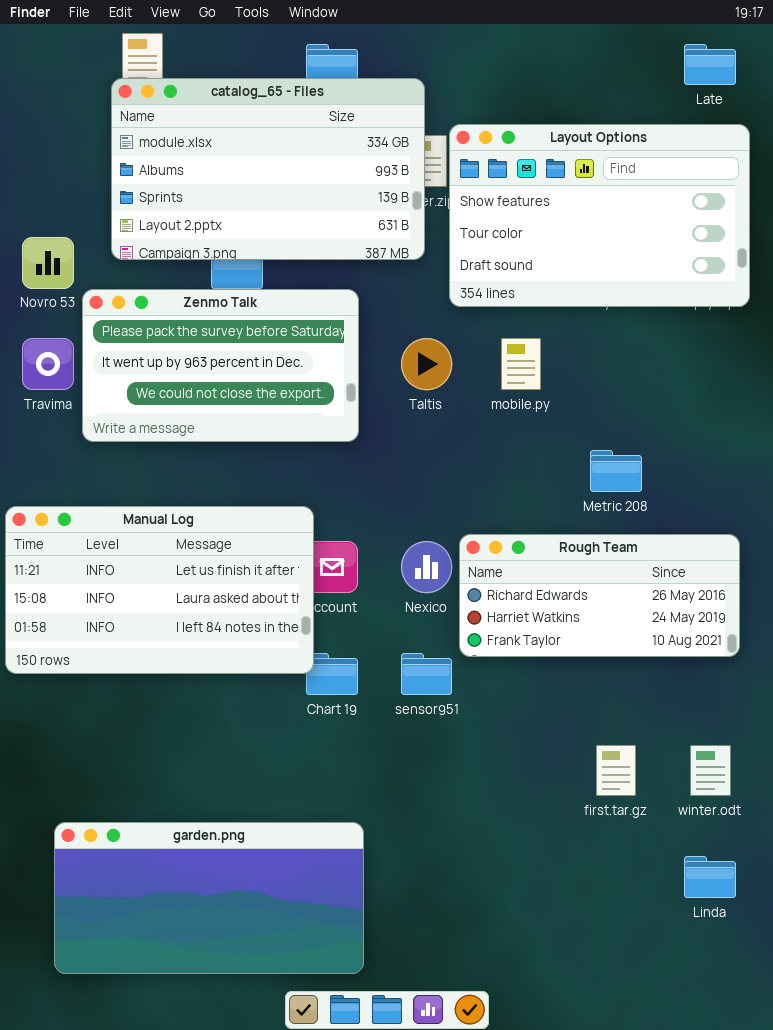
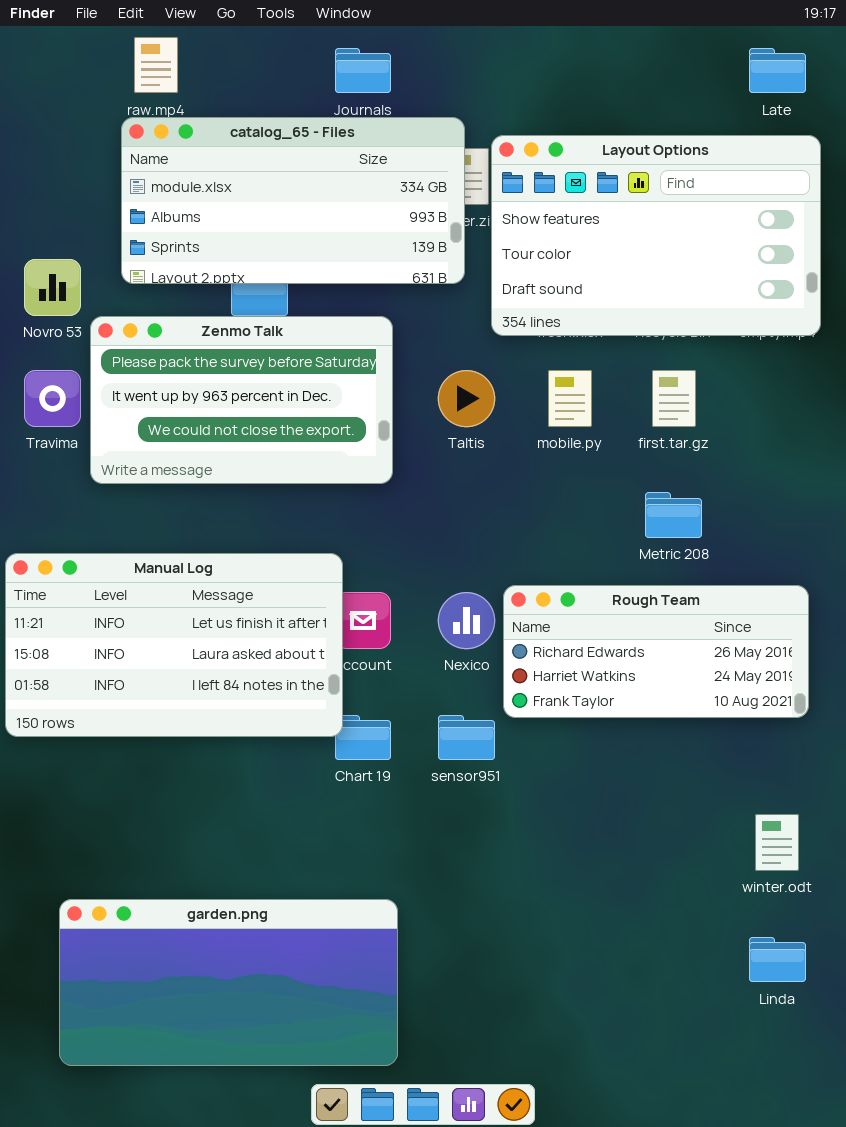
catalog_65 - Files: [111,78,425,260] -> [121,117,465,284], resized
first.tar.gz: [596,745,636,796] -> [652,370,696,427], moved

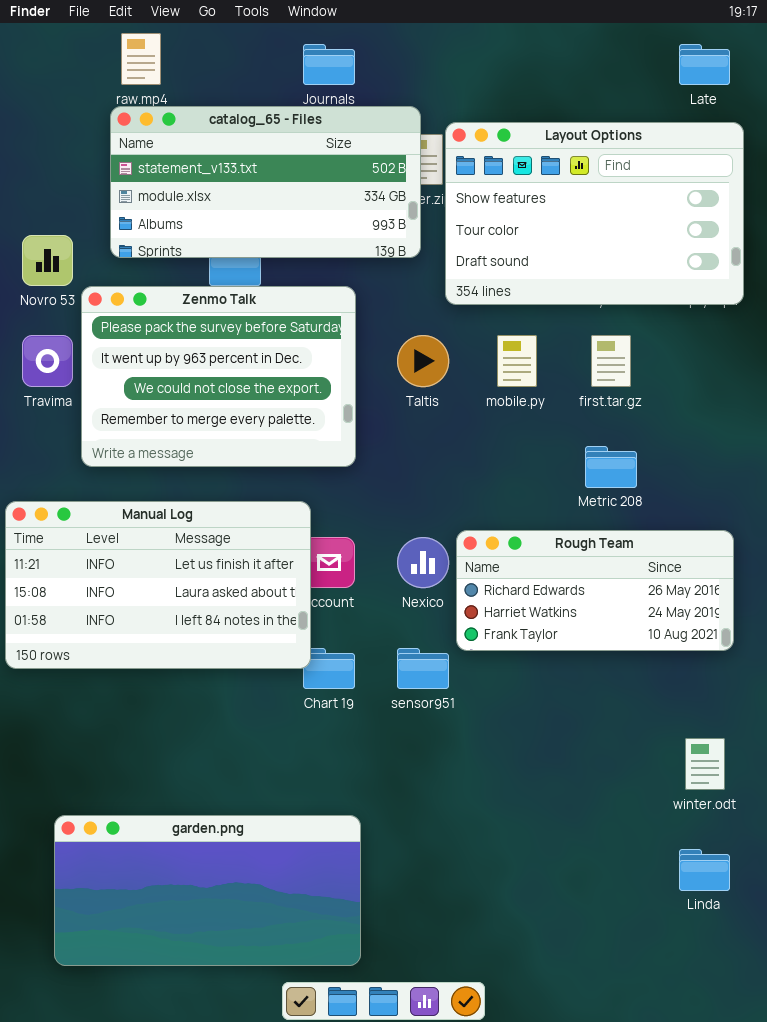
catalog_65 - Files: [121,117,465,284] -> [110,106,421,258], scrolled up 1 row
Zenmo Talk: [90,316,393,484] -> [81,286,356,467], resized

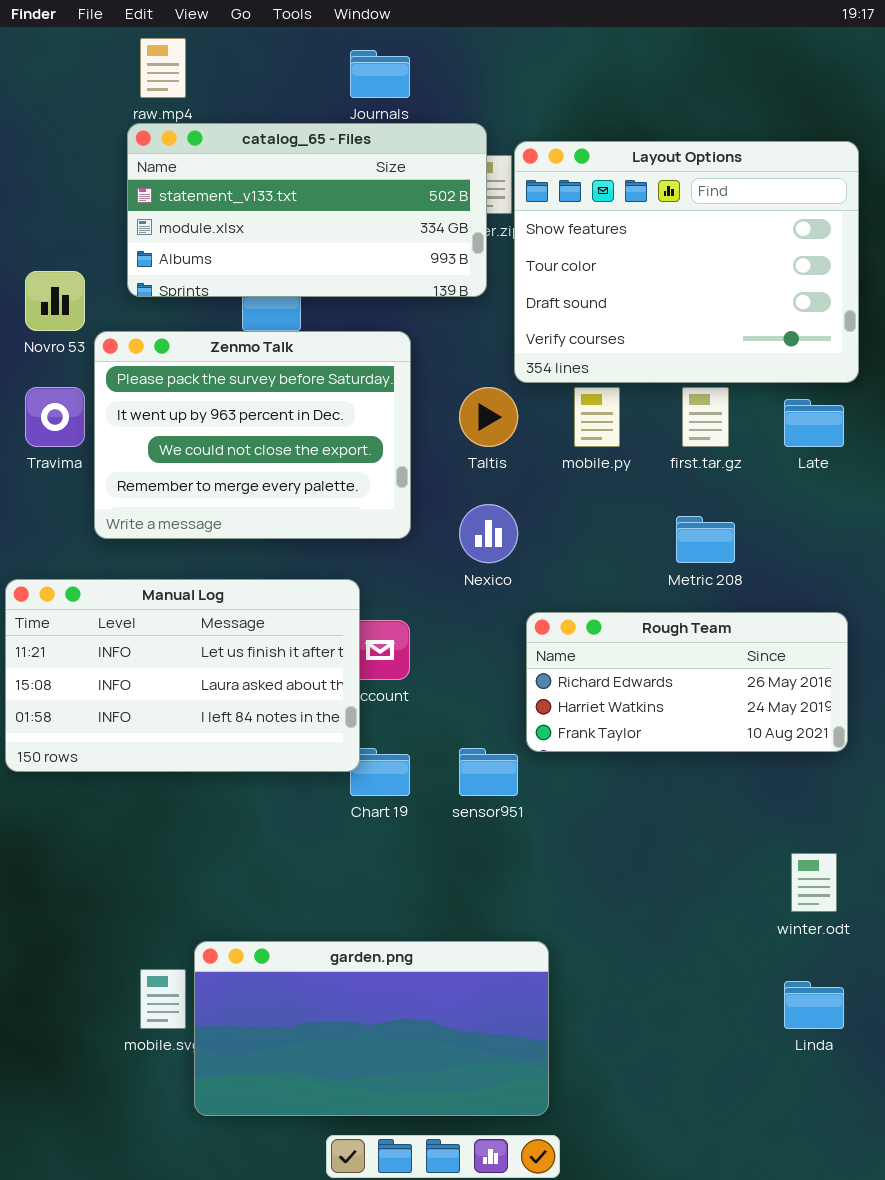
Late: [679,44,730,85] -> [784,399,844,447], moved
Layout Options: [445,122,744,305] -> [514,141,859,383], resized
Nexico: [397,537,449,588] -> [459,504,518,563], moved
garden.png: [54,815,361,966] -> [194,941,549,1116], moved

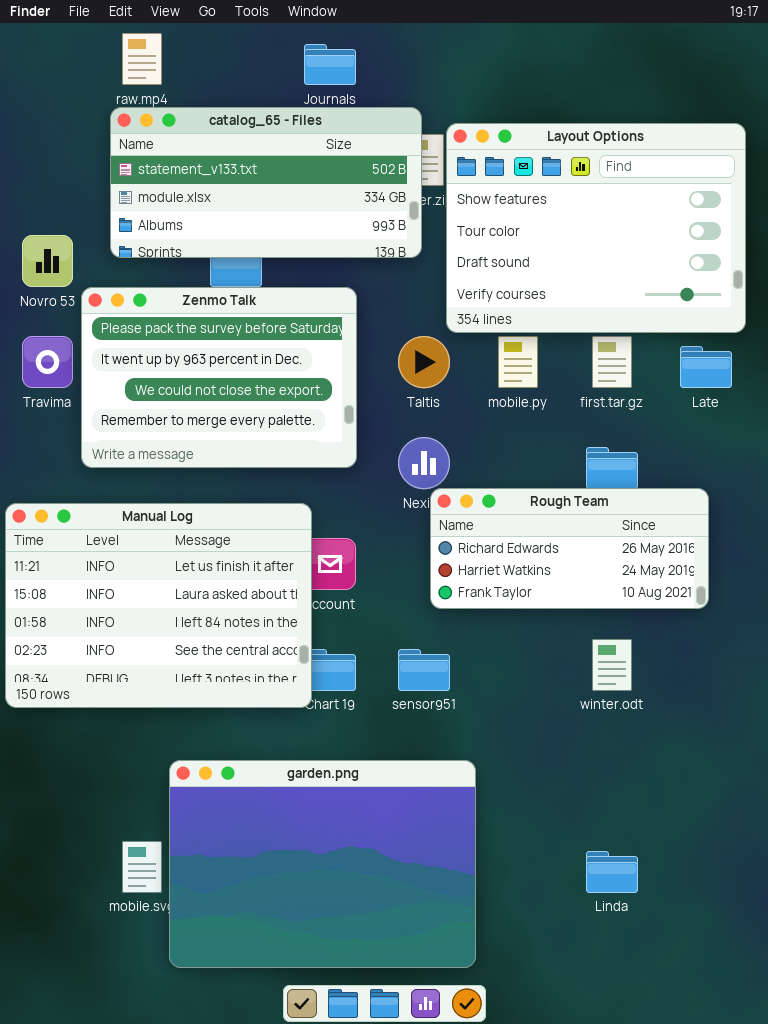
Manual Log: [5,579,360,772] -> [5,503,312,708], resized
Rough Team: [526,612,848,752] -> [430,488,709,609], moved
winter.odt: [791,853,837,912] -> [592,639,632,691], moved
garden.png: [194,941,549,1116] -> [169,760,476,968], resized
Linda: [784,981,844,1029] -> [586,851,638,893], moved

